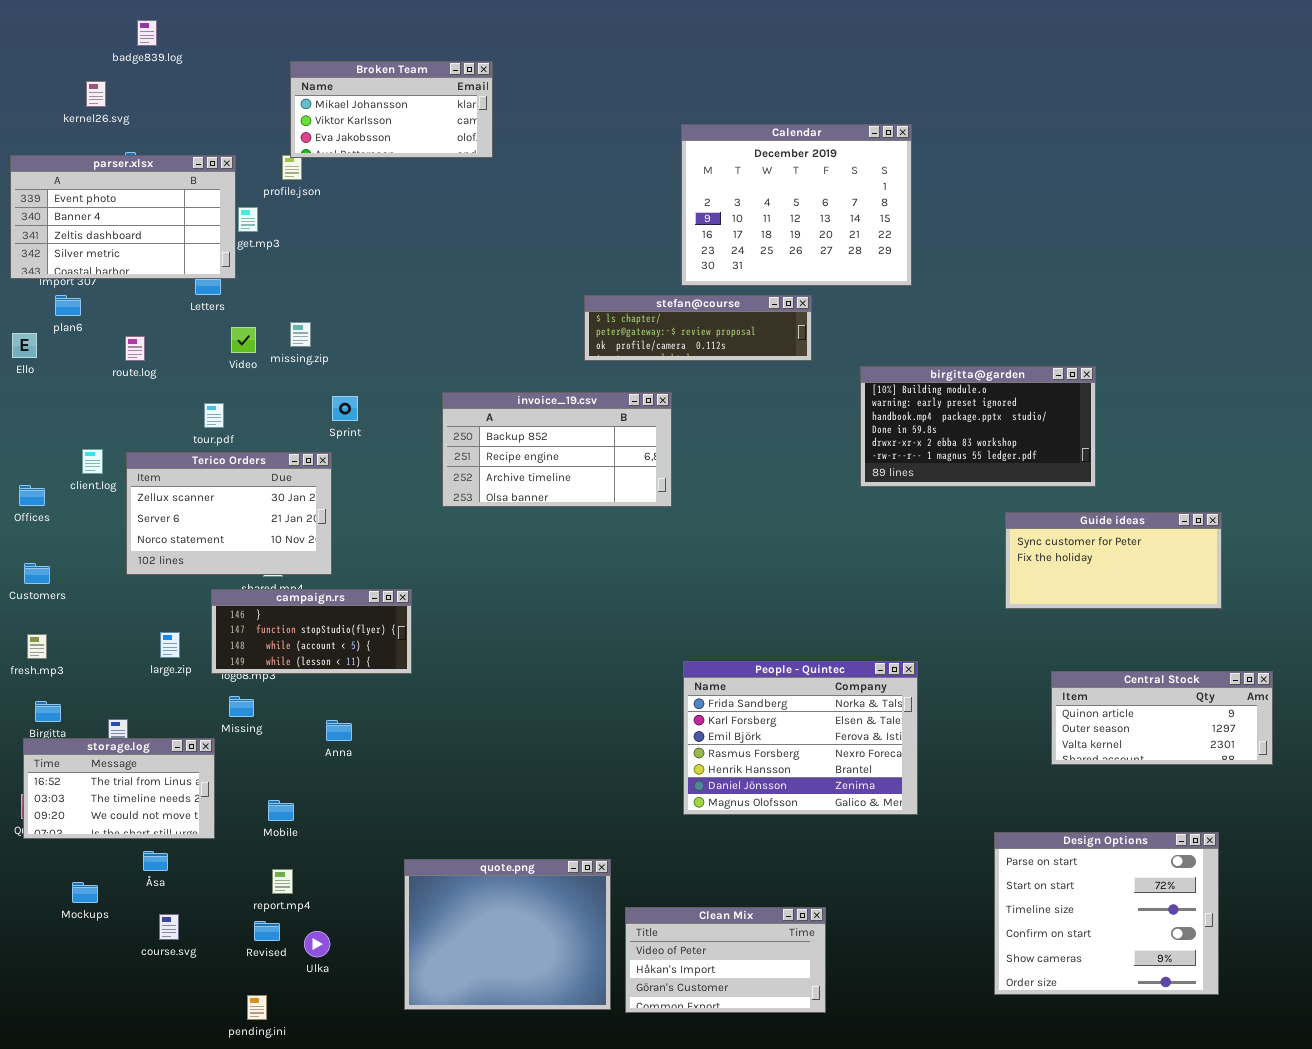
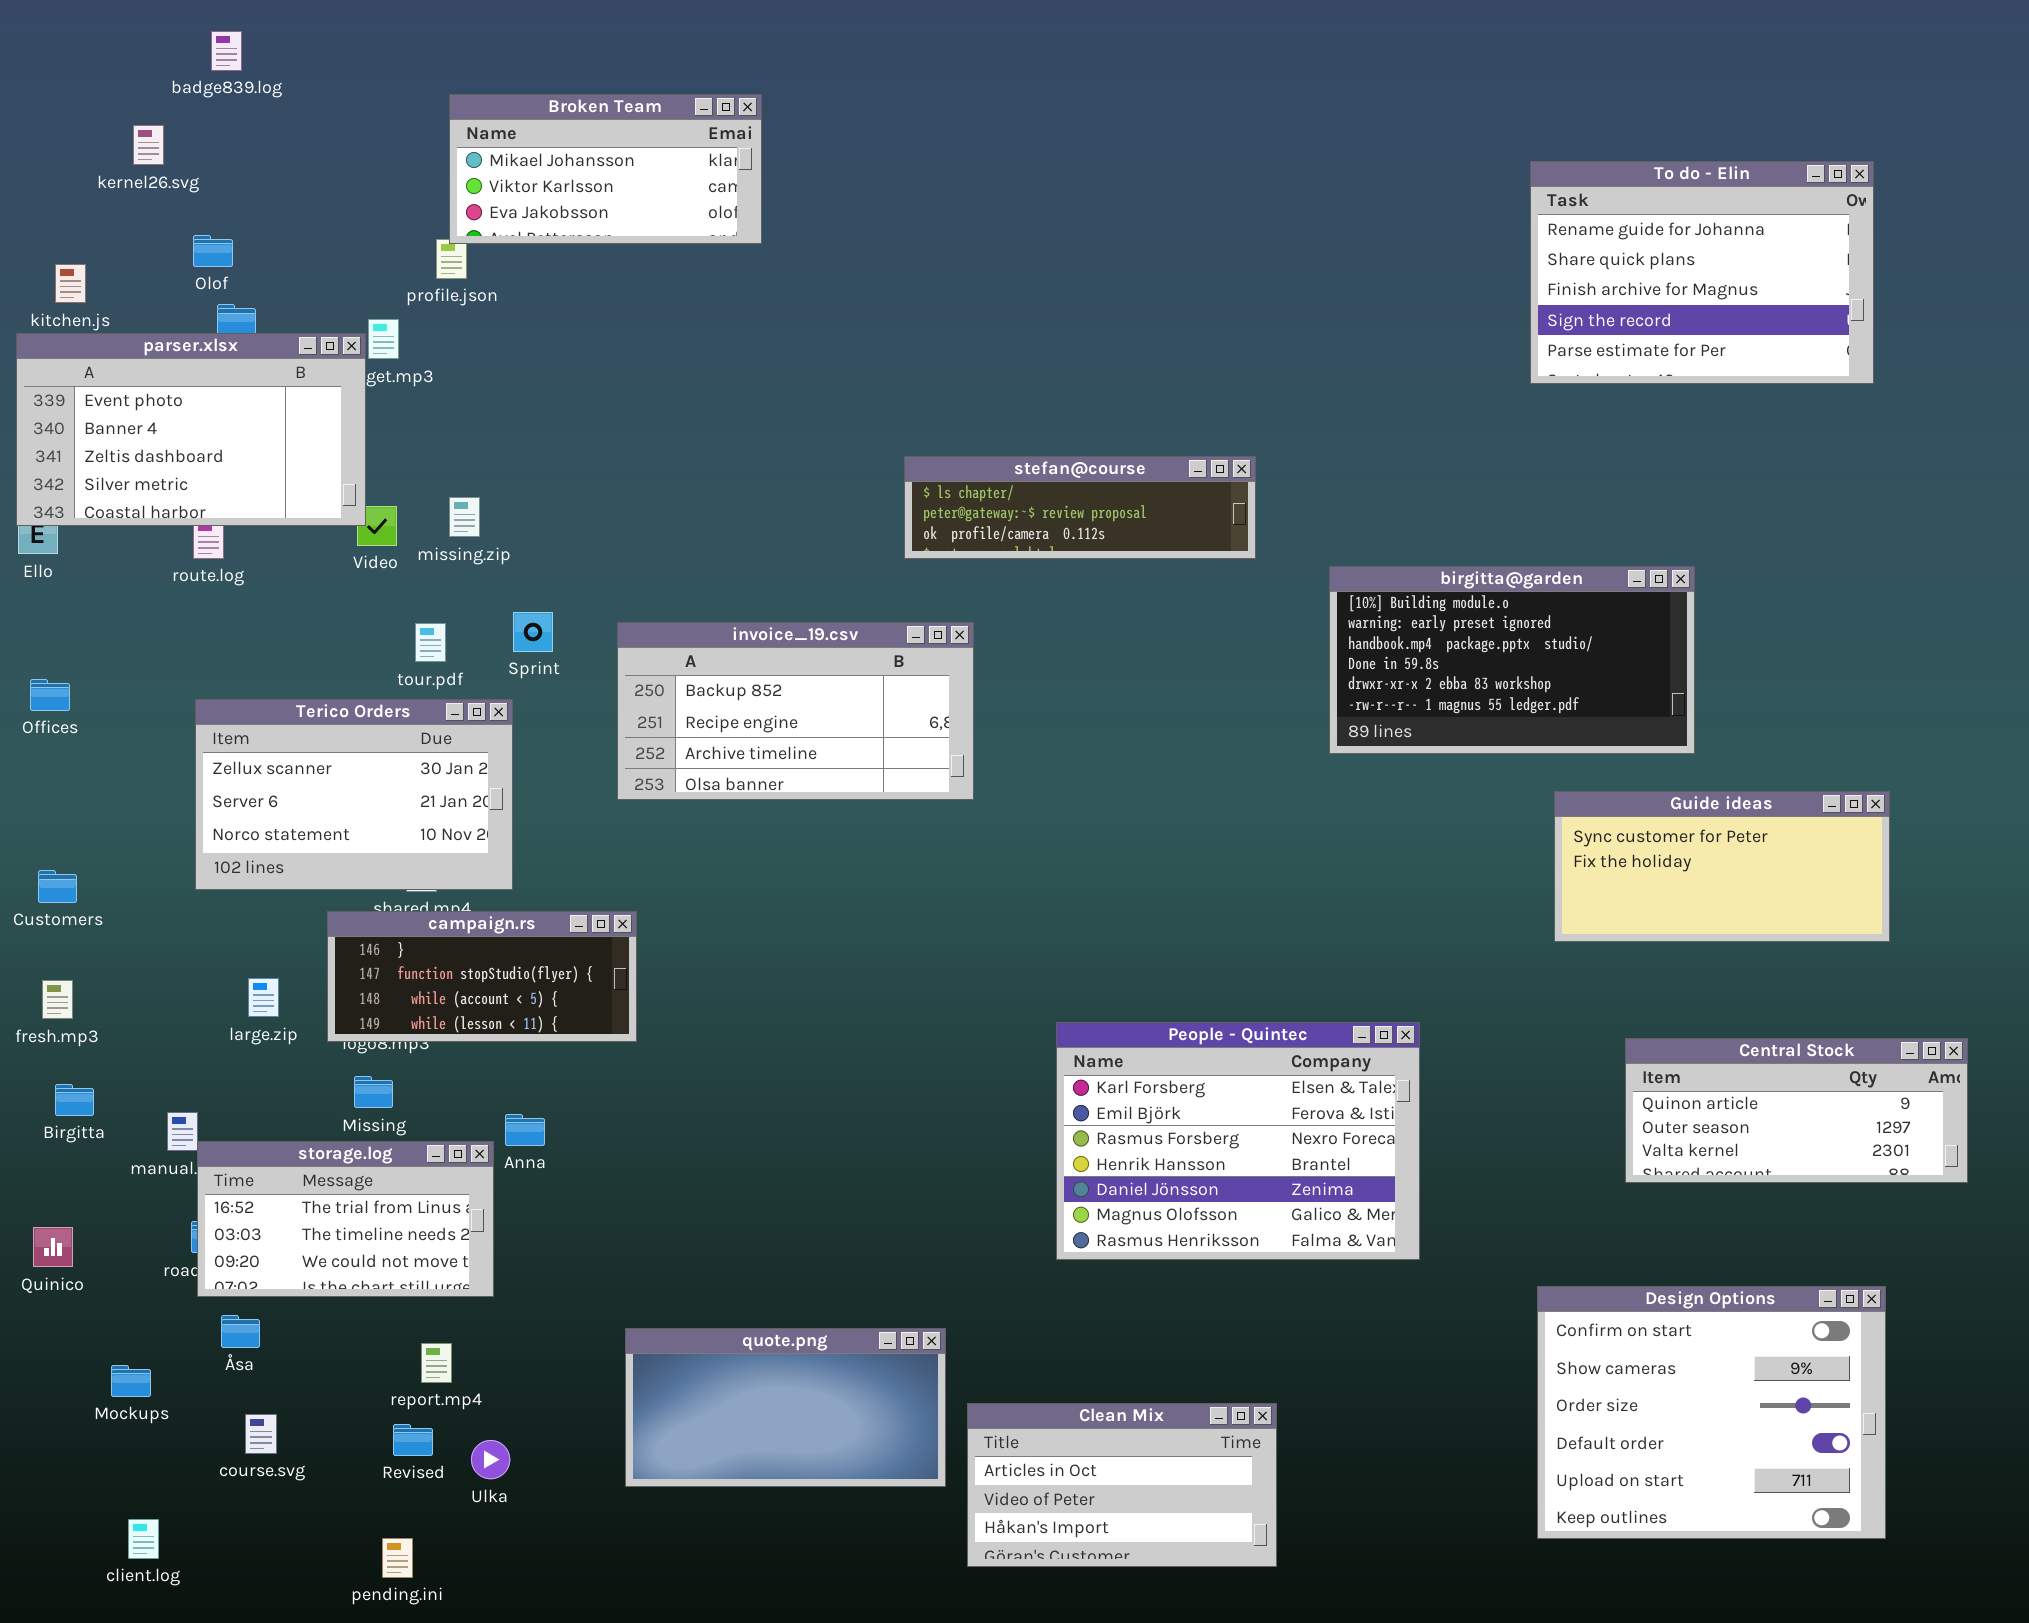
To do - Elin: none -> [1530,161,1874,384], opened
Calendar: [681,124,912,286] -> none, closed
parser.xlsx: [10,155,236,279] -> [16,333,366,526], moved
invoice_19.csv: [442,392,672,507] -> [617,622,974,800], moved
tour.pdf: [204,403,224,428] -> [415,623,446,662], moved
client.log: [82,449,103,474] -> [128,1519,159,1559], moved
Offices: [19,485,45,506] -> [30,679,70,711], moved
People - Quintec: [683,661,918,815] -> [1056,1022,1420,1260], scrolled down 1 row
storage.log: [23,738,215,839] -> [197,1141,494,1297], moved
Design Options: [994,832,1219,995] -> [1537,1286,1886,1539], scrolled down 3 rows
quote.png: [404,859,611,1010] -> [625,1328,946,1487], resized
Clean Mix: [625,907,826,1013] -> [967,1403,1277,1567], scrolled up 1 row

